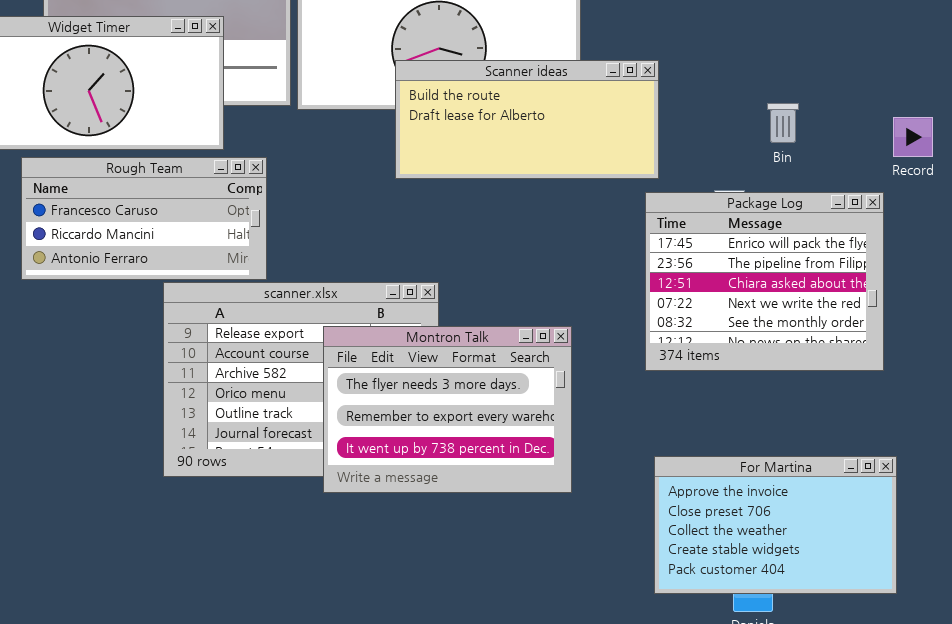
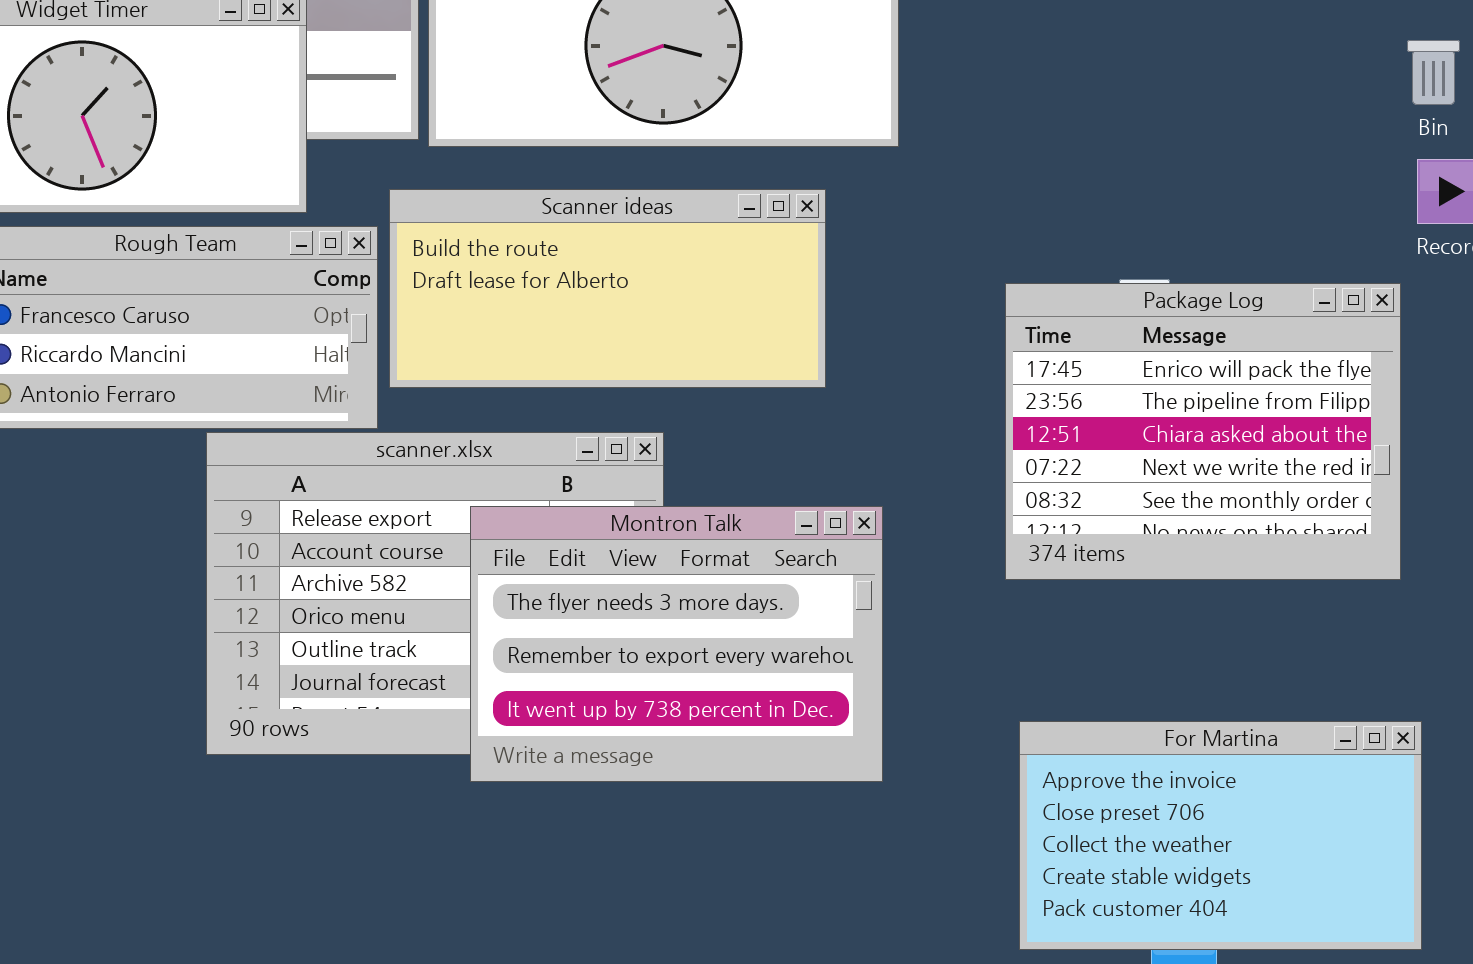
Scanner ideas: [395,60,659,179] -> [389,189,826,388], moved
Bin: [767,103,799,143] -> [1407,40,1460,105], moved

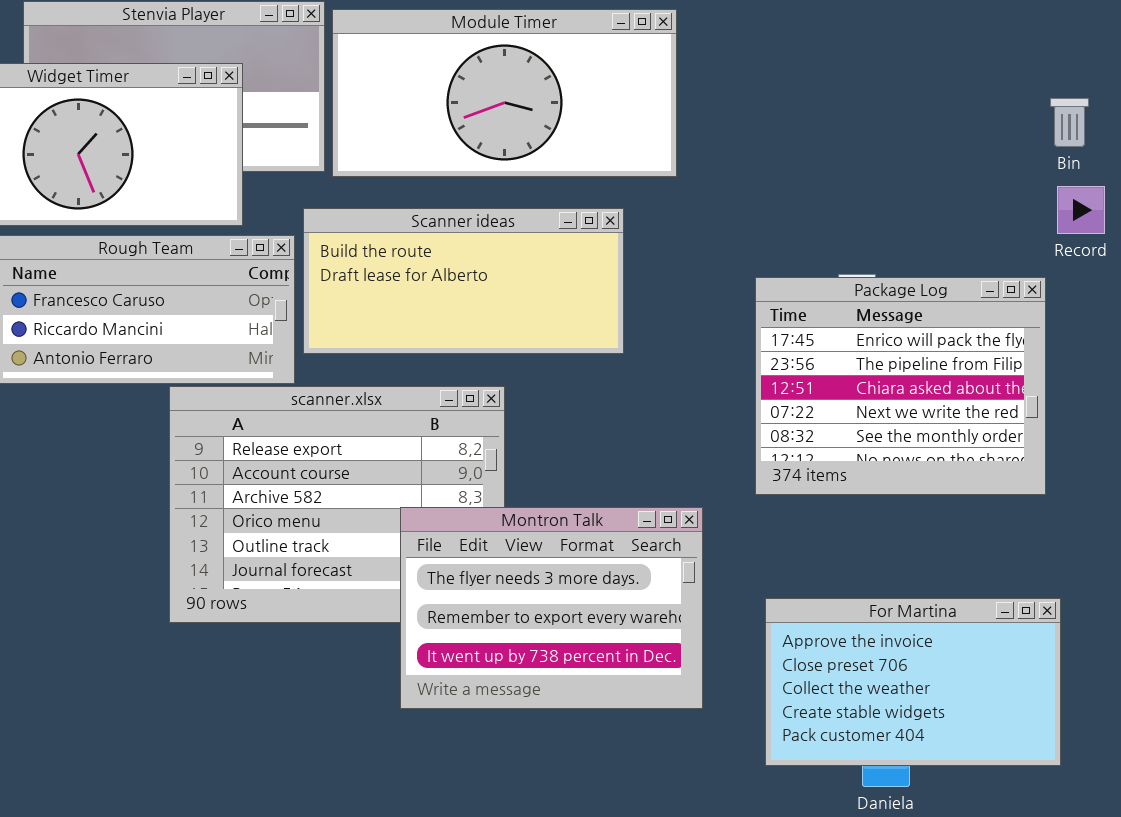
Montron Talk: [470,506,883,782] -> [400,507,703,709], moved

